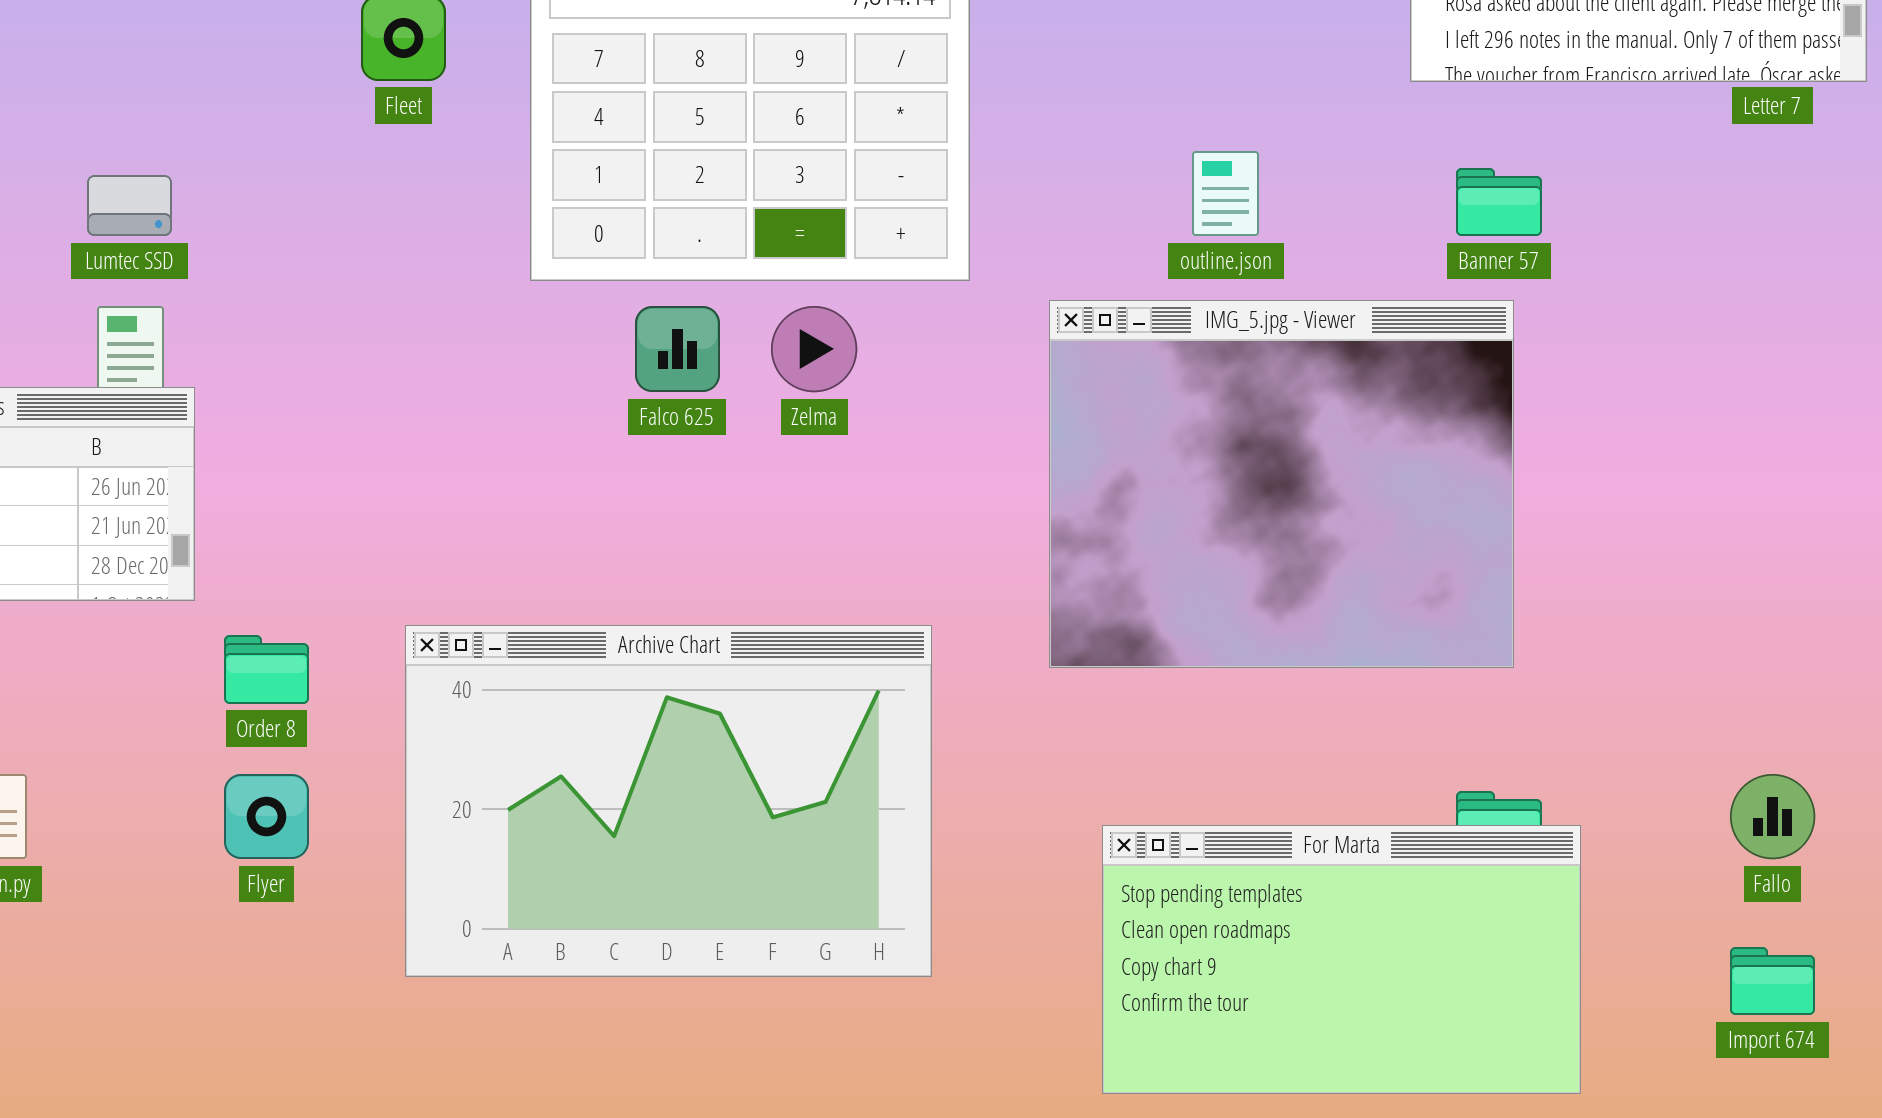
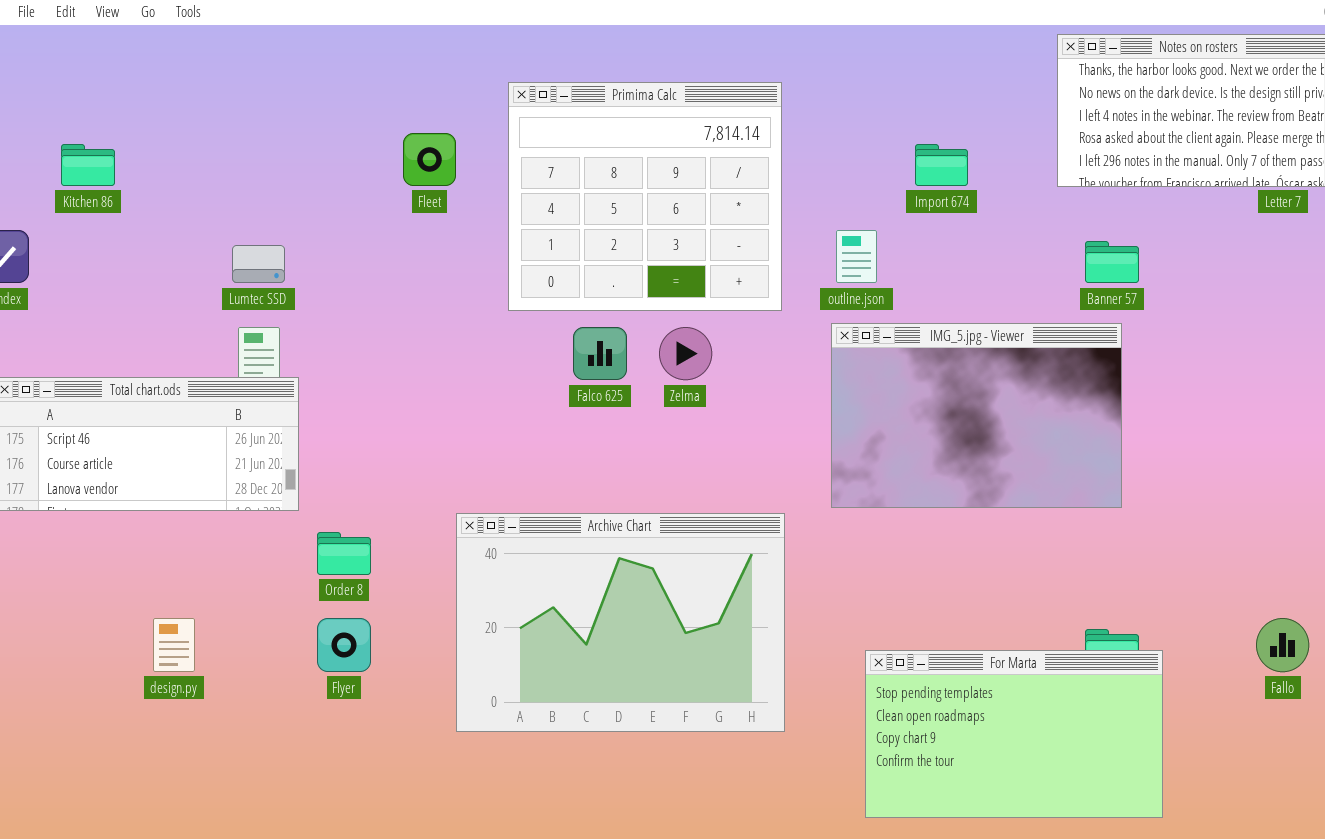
outline.json: [1192,151,1259,236] -> [836,230,877,283], moved
IMG_5.jpg - Viewer: [1049,300,1514,668] -> [831,323,1122,508], resized
Archive Chart: [405,625,932,977] -> [456,513,785,732], moved
Import 674: [1730,947,1815,1015] -> [915,144,968,186], moved

